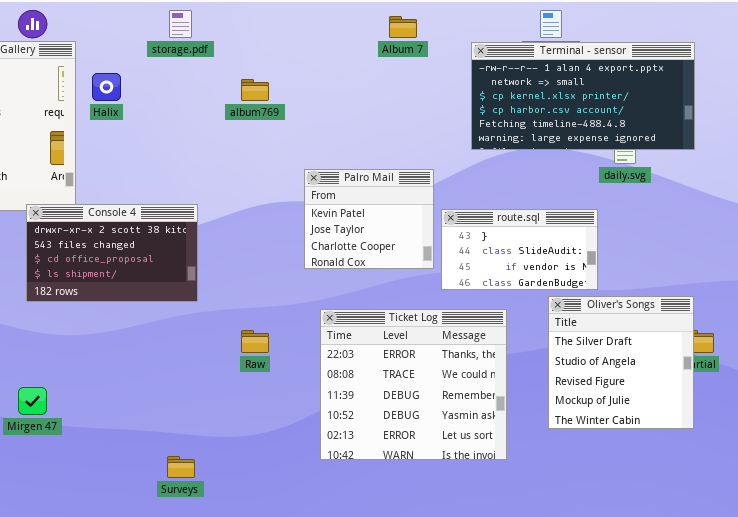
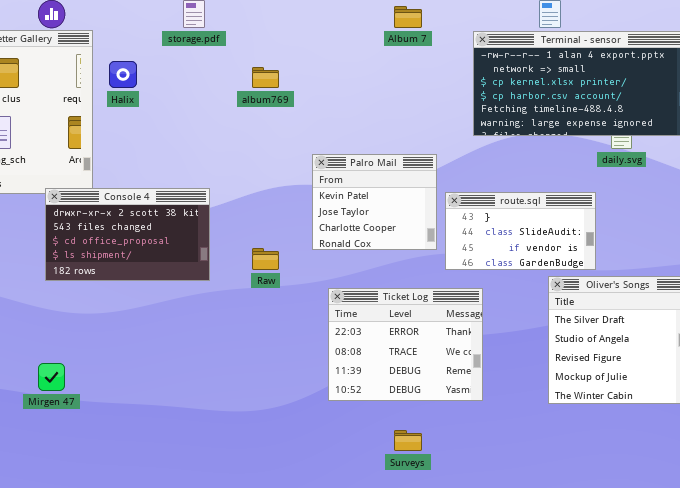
Ticket Log: [320,309,507,460] -> [328,288,483,401], resized
Raw: [241,330,269,353] -> [252,248,279,270], moved
Surveys: [167,456,195,478] -> [394,430,422,451], moved

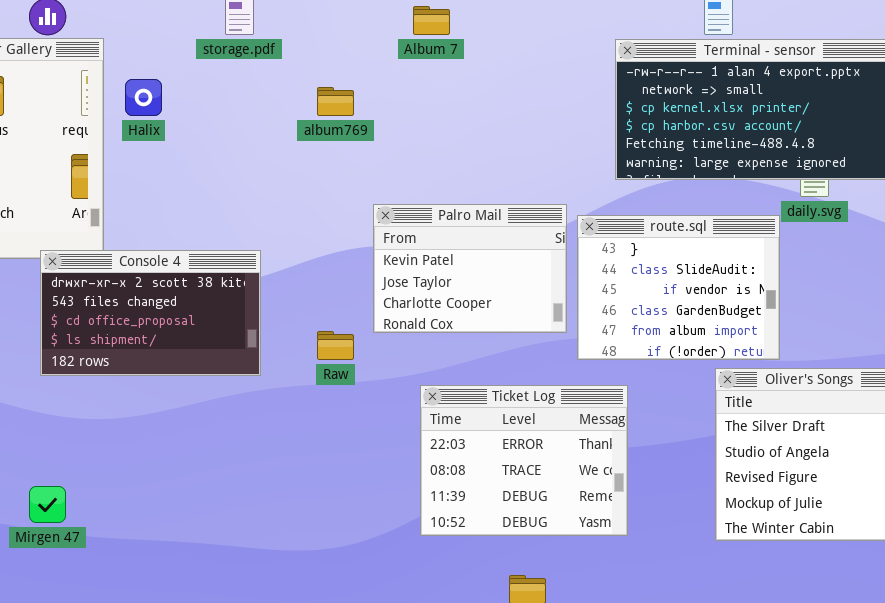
Album 7: [394,6,422,28] -> [413,6,450,35], moved
Palro Mail: [312,154,437,250] -> [373,204,567,333], resized
route.sql: [445,192,596,270] -> [577,215,780,360], resized

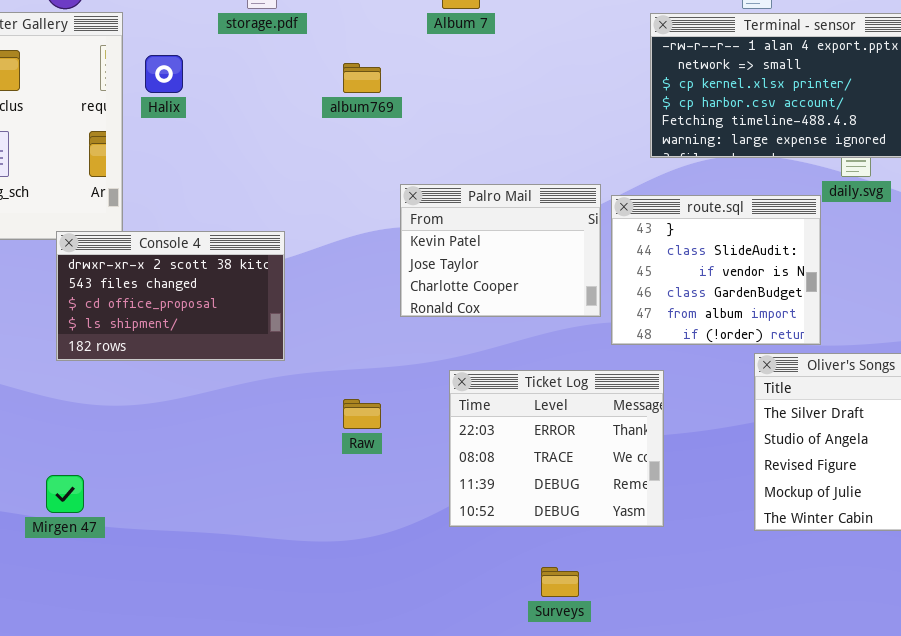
Raw: [317,331,354,360] -> [343,399,381,429], moved

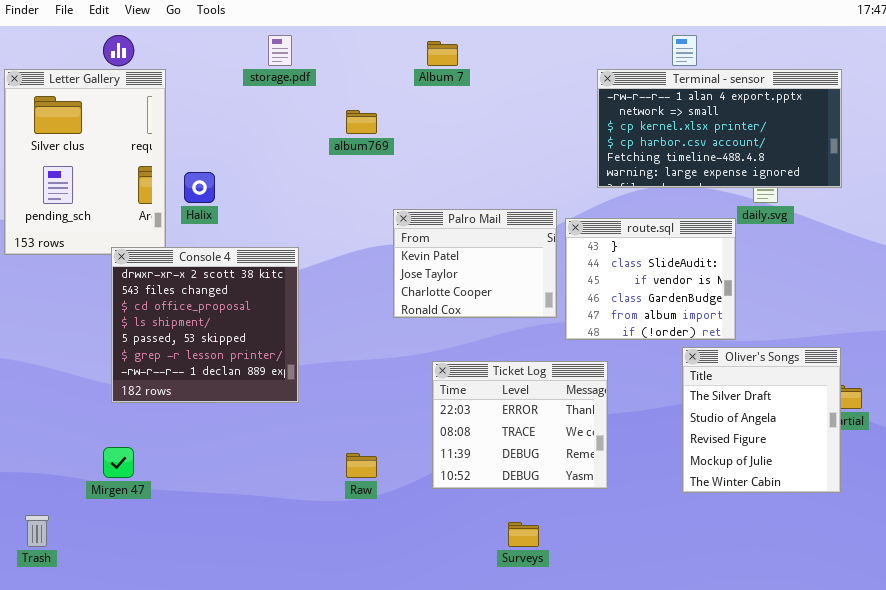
Halix: [145,55,183,93] -> [184,172,215,203], moved
Console 4: [56,231,285,361] -> [111,247,299,403], resized
Raw: [343,399,381,429] -> [346,453,377,478], moved

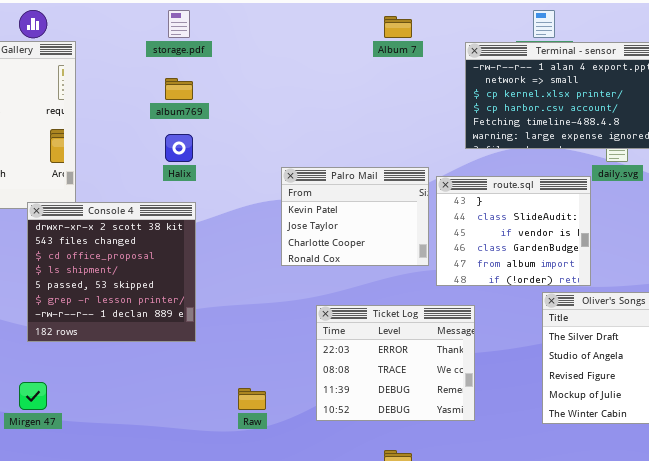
Album 7: [427,41,458,66] -> [384,16,412,38], moved
album769: [346,110,377,134] -> [165,78,193,100], moved
Halix: [184,172,215,203] -> [165,134,193,162], moved

